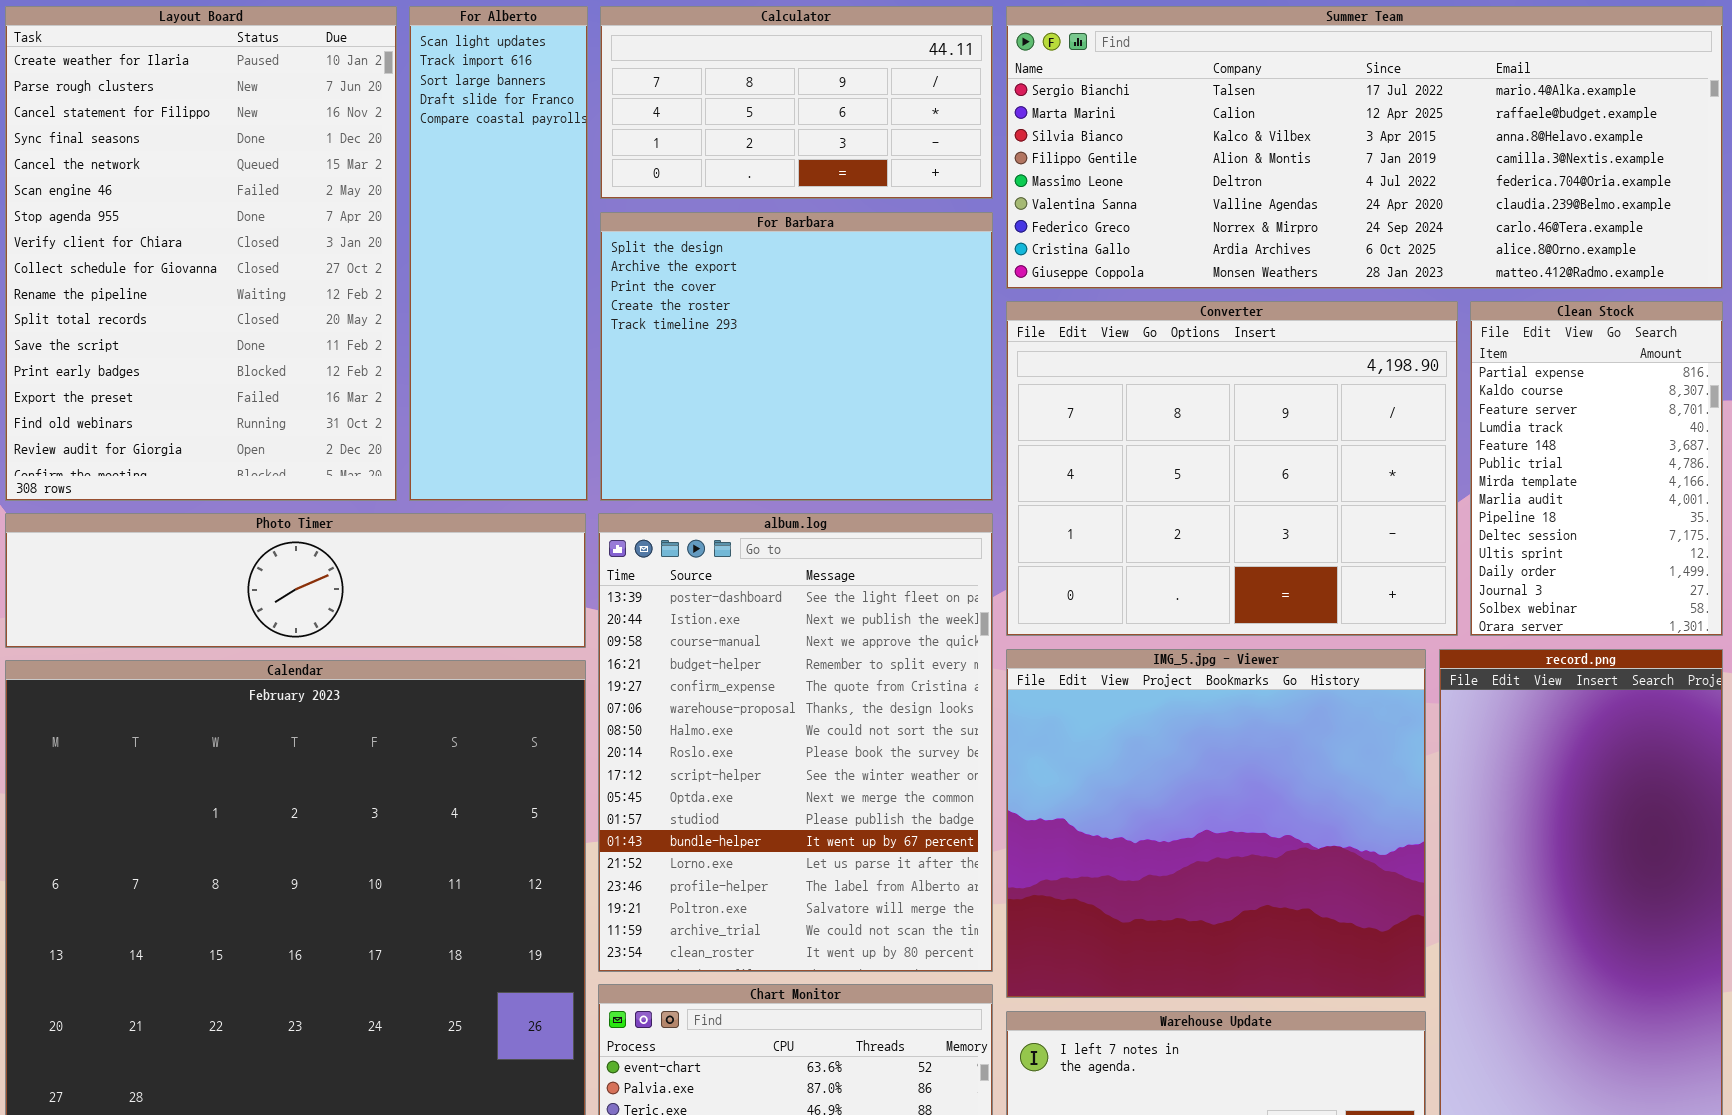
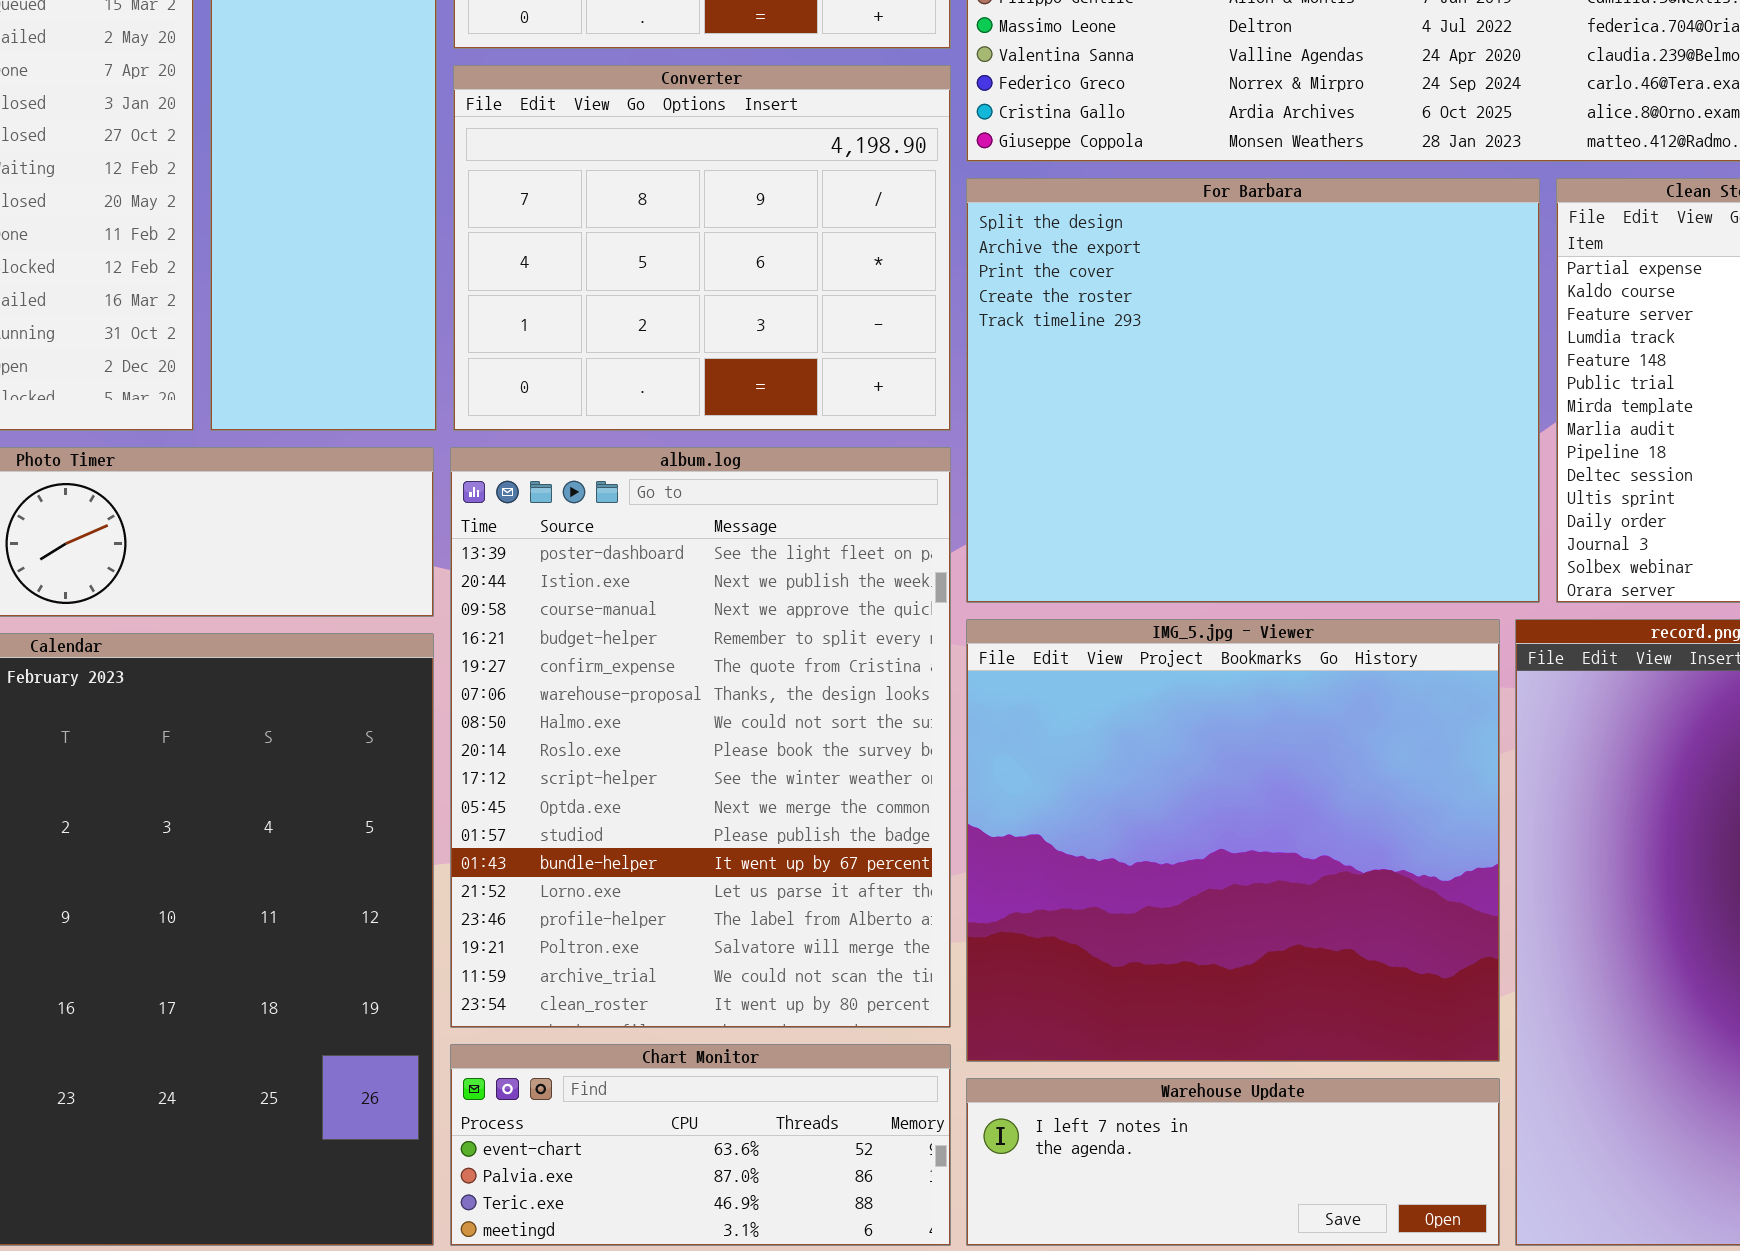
For Barbara: [600,212,993,501] -> [966,178,1540,603], moved, resized
Converter: [1006,301,1458,636] -> [453,65,951,431], moved, resized

